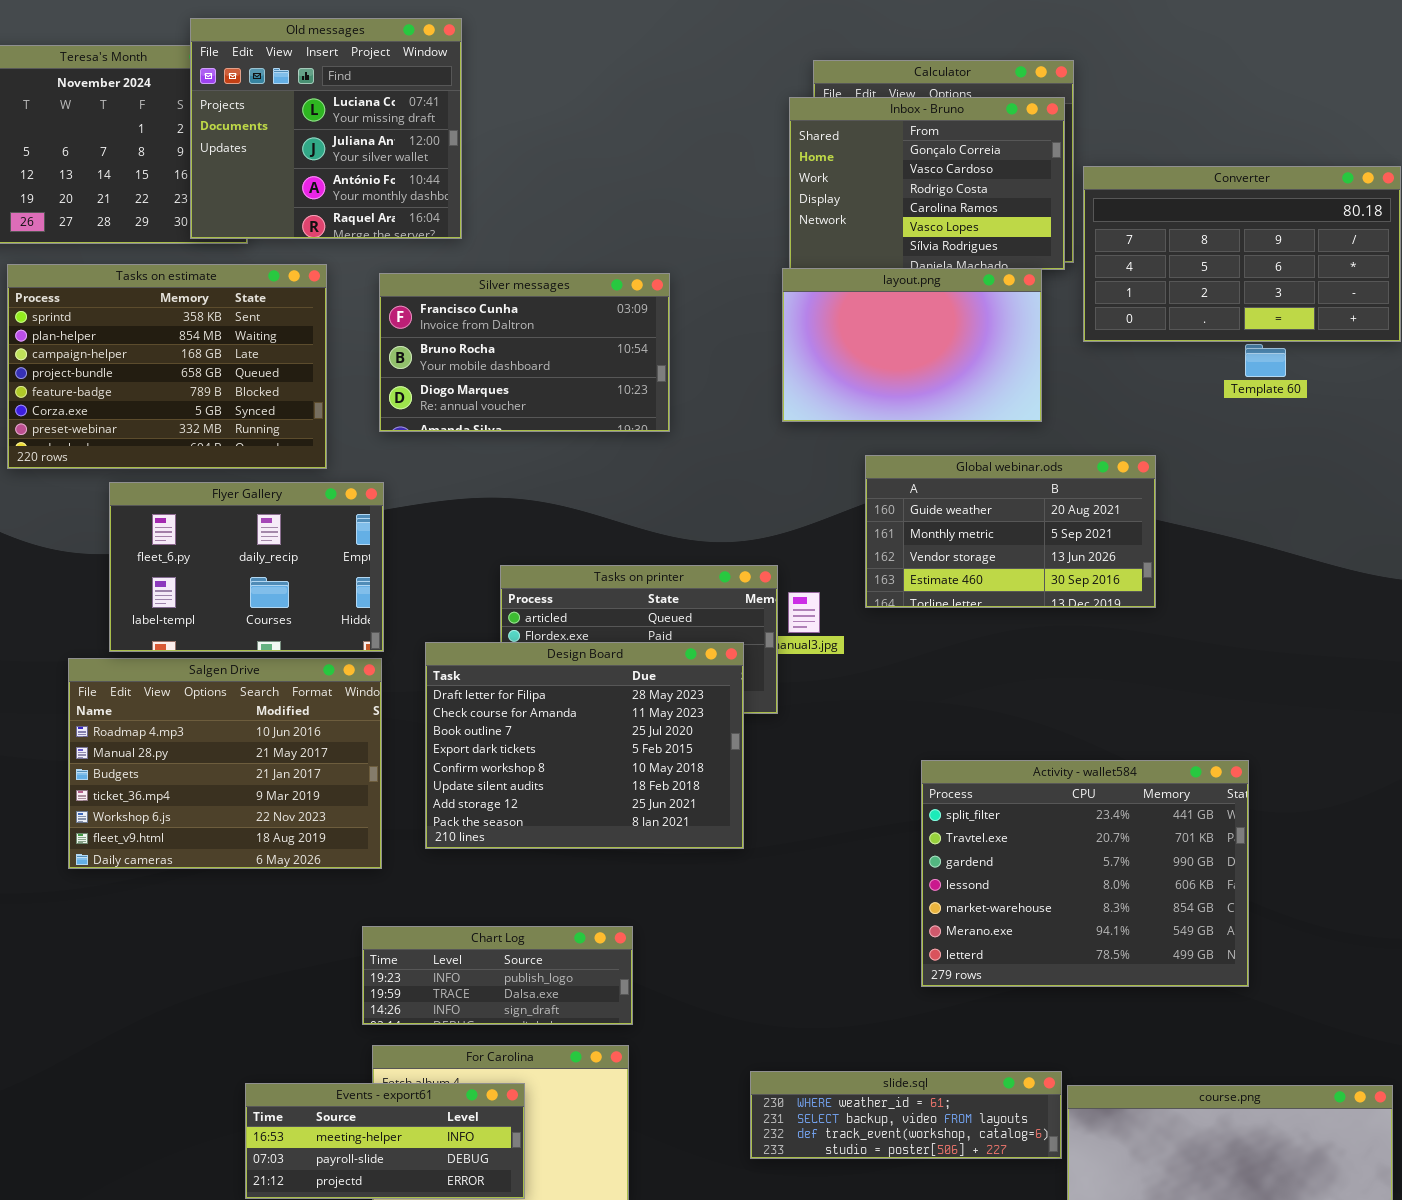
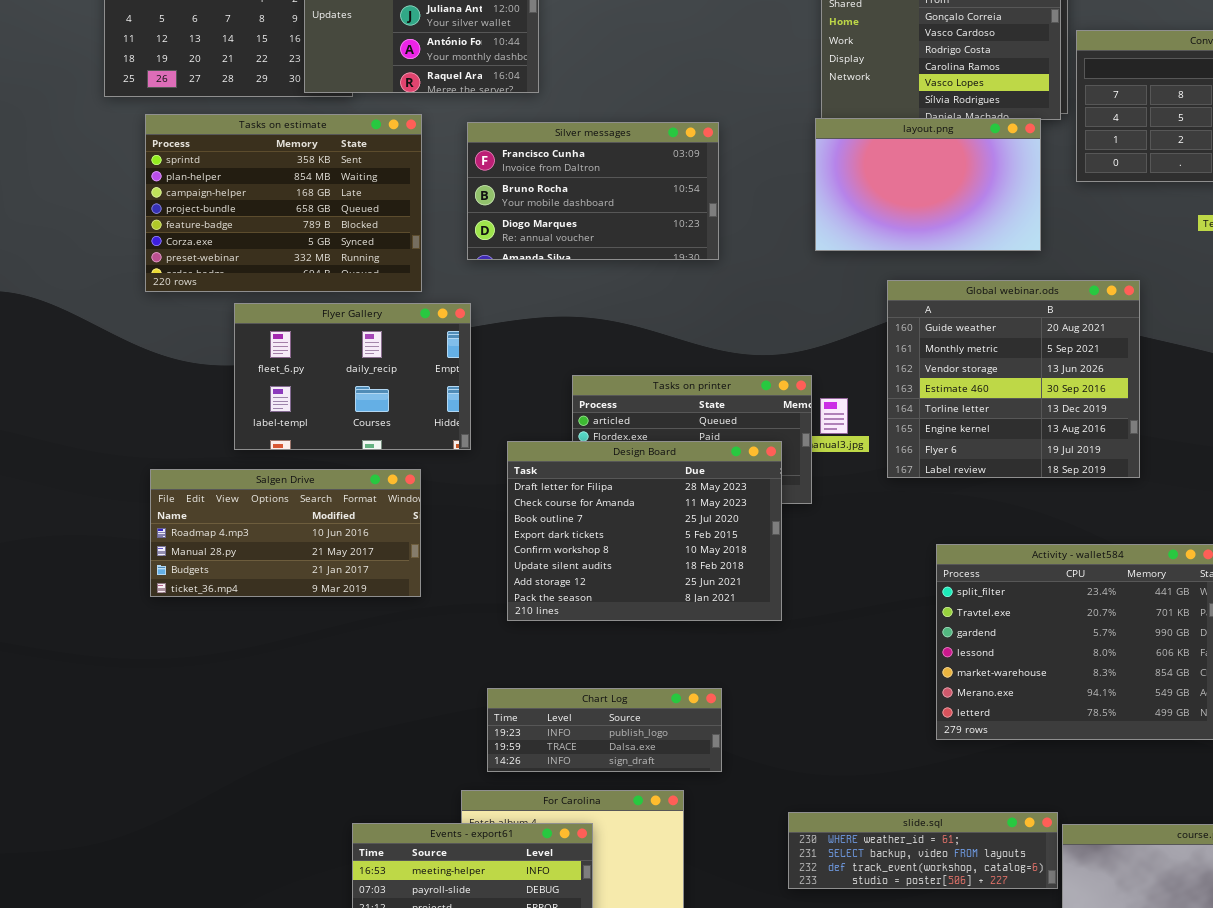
Global webinar.ods: [865,455,1156,608] -> [887,280,1140,478], resized
Salgen Drive: [68,658,382,869] -> [150,469,421,597], moved, resized
Chart Log: [362,926,633,1025] -> [487,688,722,772], moved

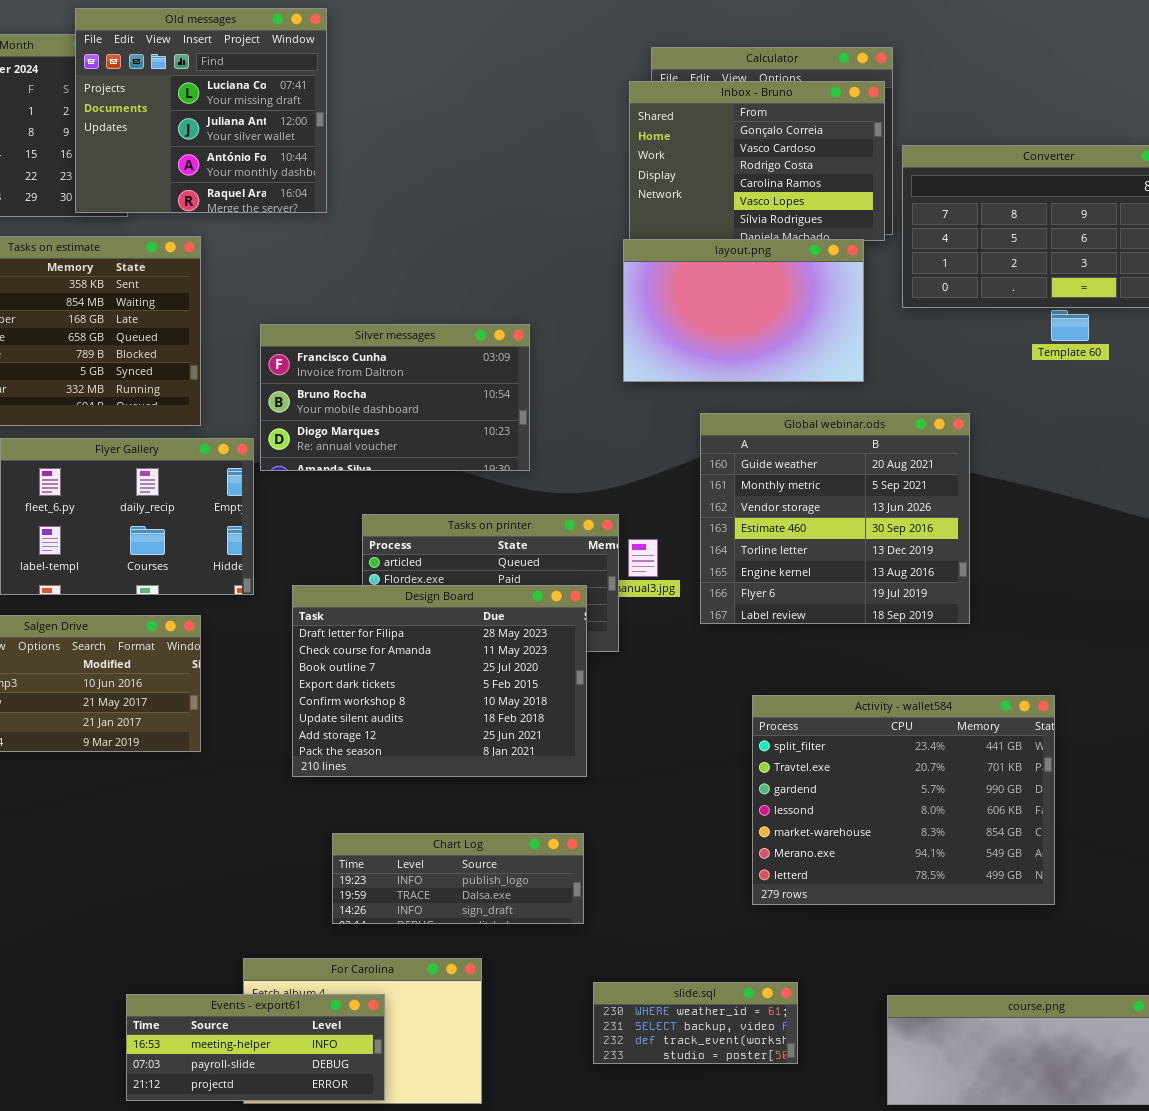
Silver messages: [467,122,719,260] -> [260,324,530,471], moved
Chart Log: [487,688,722,772] -> [332,833,584,924], moved
slide.sql: [788,812,1058,889] -> [593,982,798,1064], resized

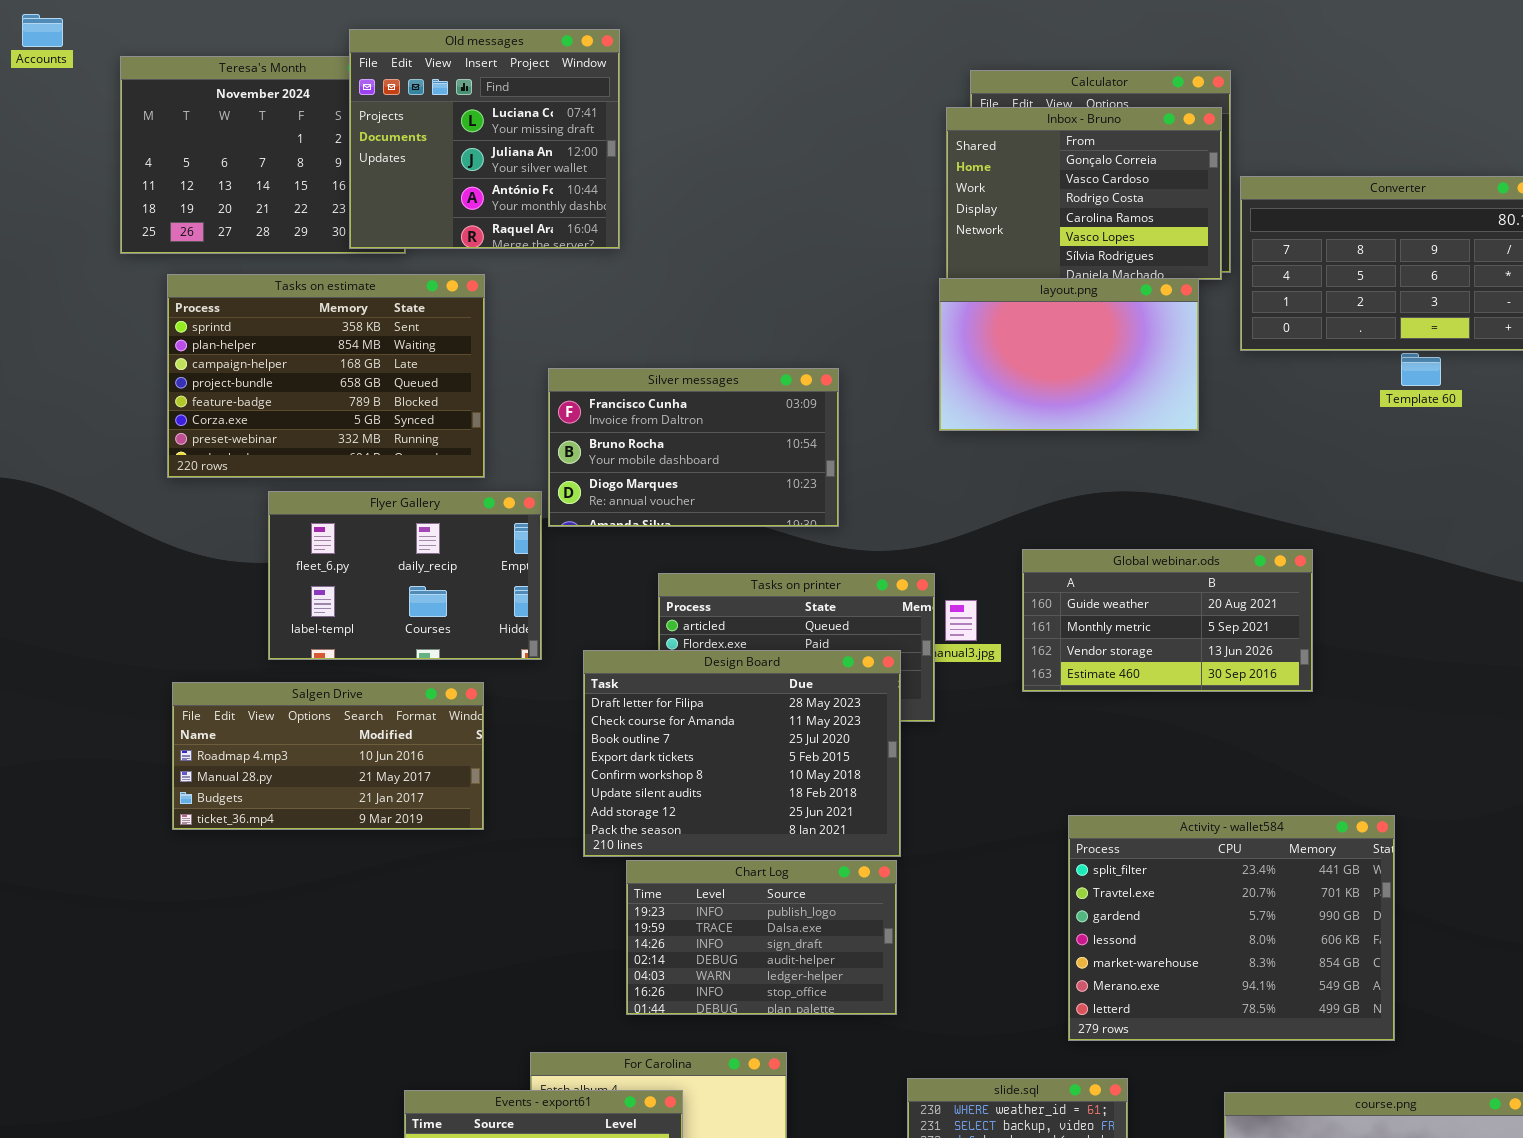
Global webinar.ods: [700,413,970,624] -> [1022,549,1313,692], resized
Activity - wallet584: [752,695,1055,905] -> [1068,815,1395,1041], moved
Chart Log: [332,833,584,924] -> [626,860,897,1015], resized

